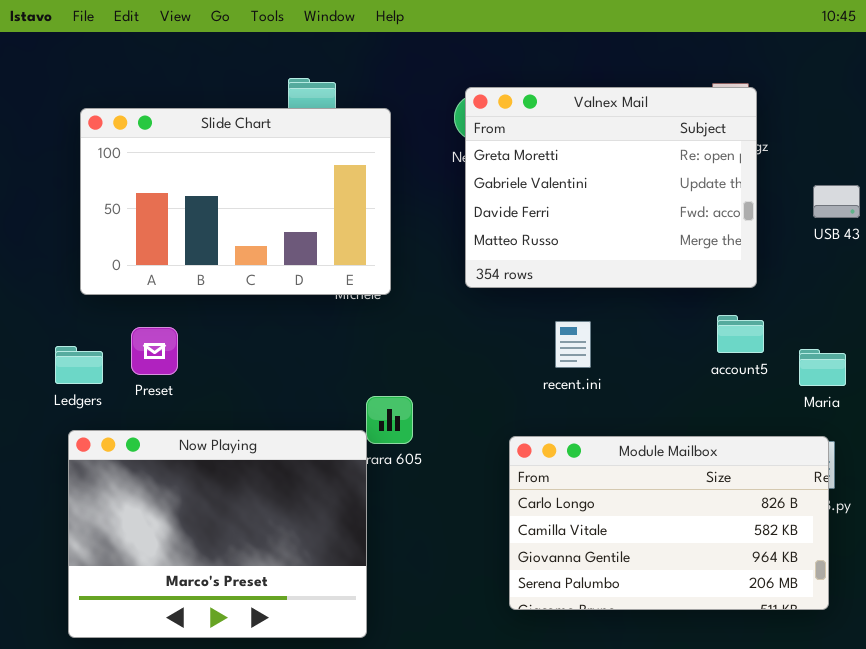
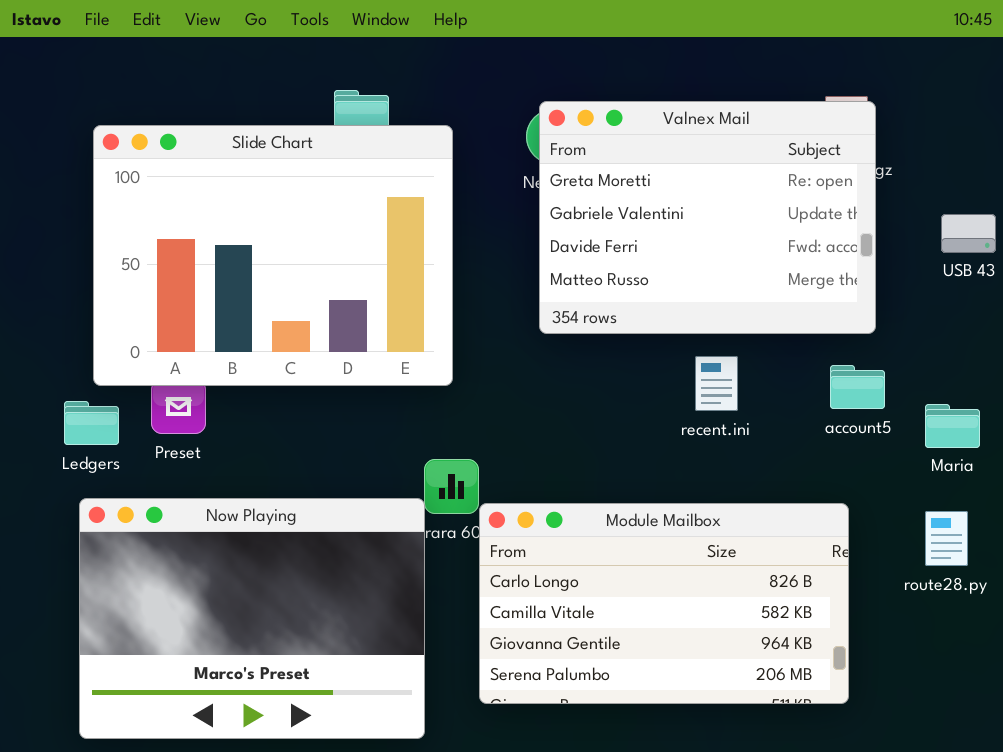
Slide Chart: [80,108,391,295] -> [93,125,453,386], resized
recent.ini: [555,321,591,368] -> [695,356,738,411], moved
Module Mailbox: [509,436,829,610] -> [479,503,849,704], moved

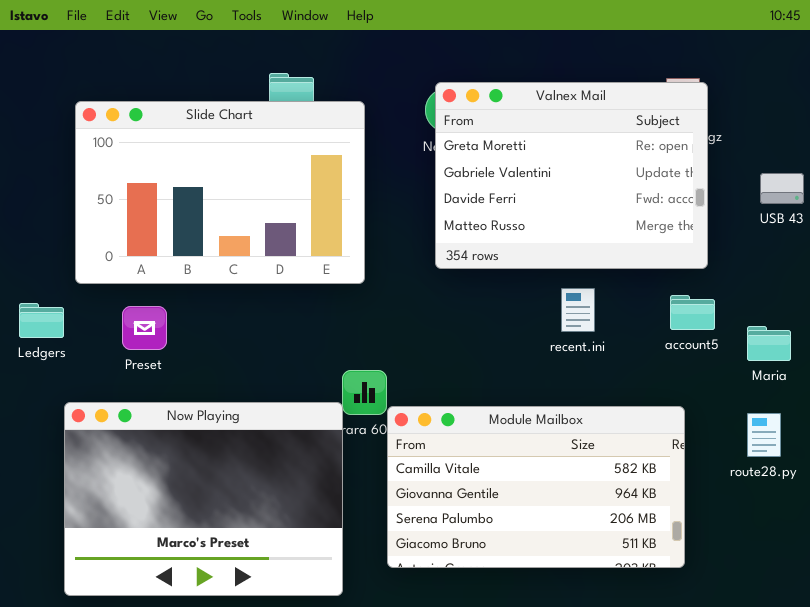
Slide Chart: [93,125,453,386] -> [75,101,365,284], resized
Ledgers: [64,401,119,445] -> [19,303,64,338], moved
Module Mailbox: [479,503,849,704] -> [387,406,685,568], scrolled down 1 row

